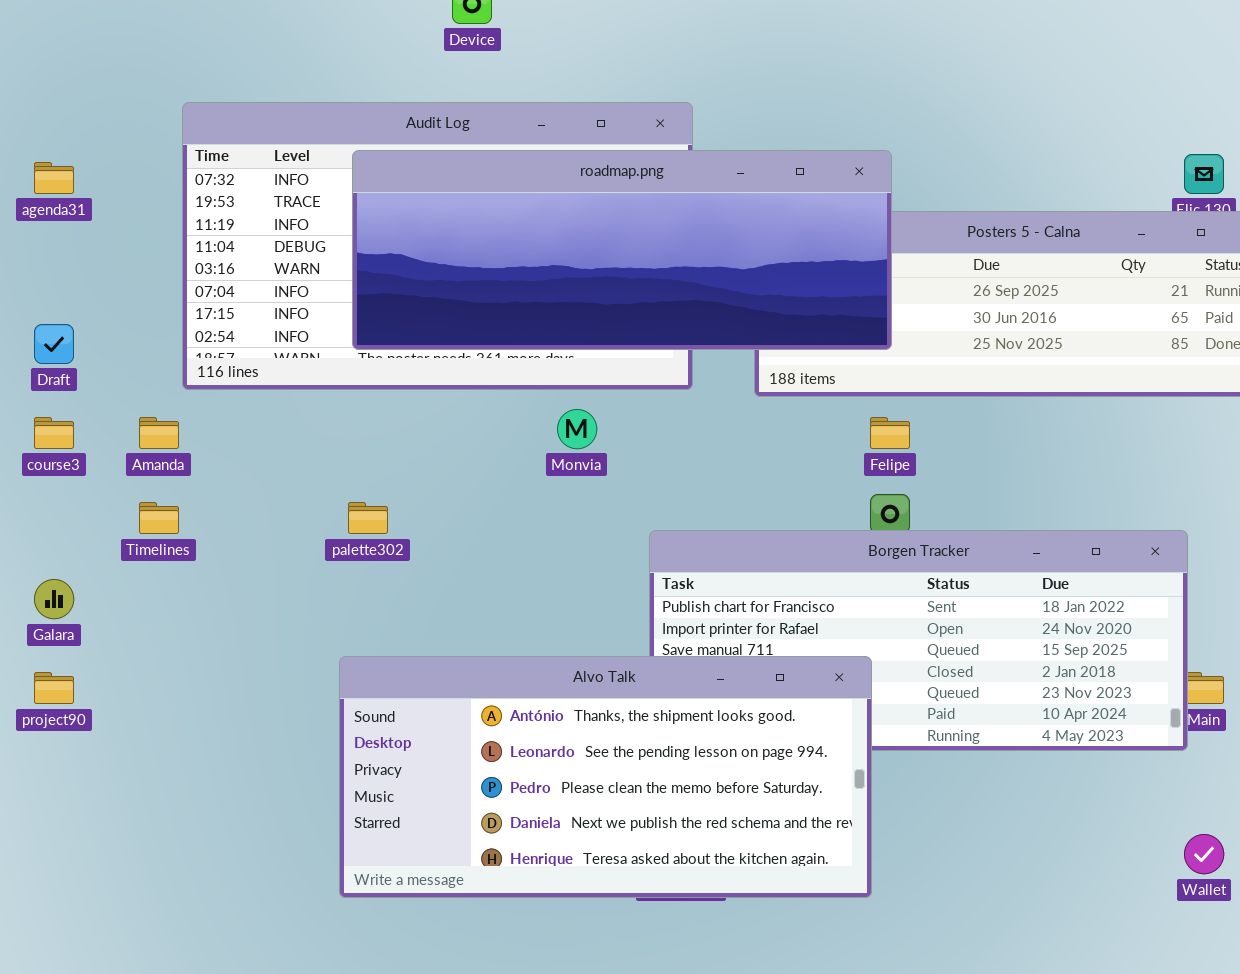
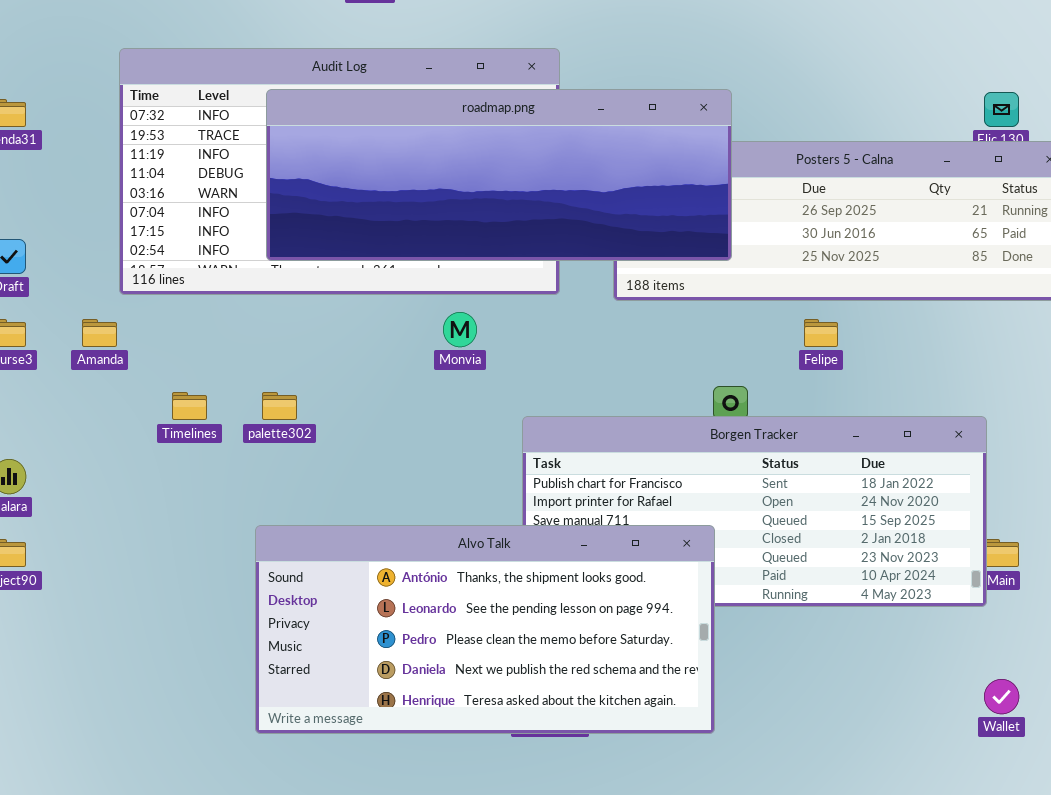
Felipe: [870,417,910,449] -> [804,319,838,347], moved
Timelines: [139,502,179,534] -> [172,392,207,420], moved

